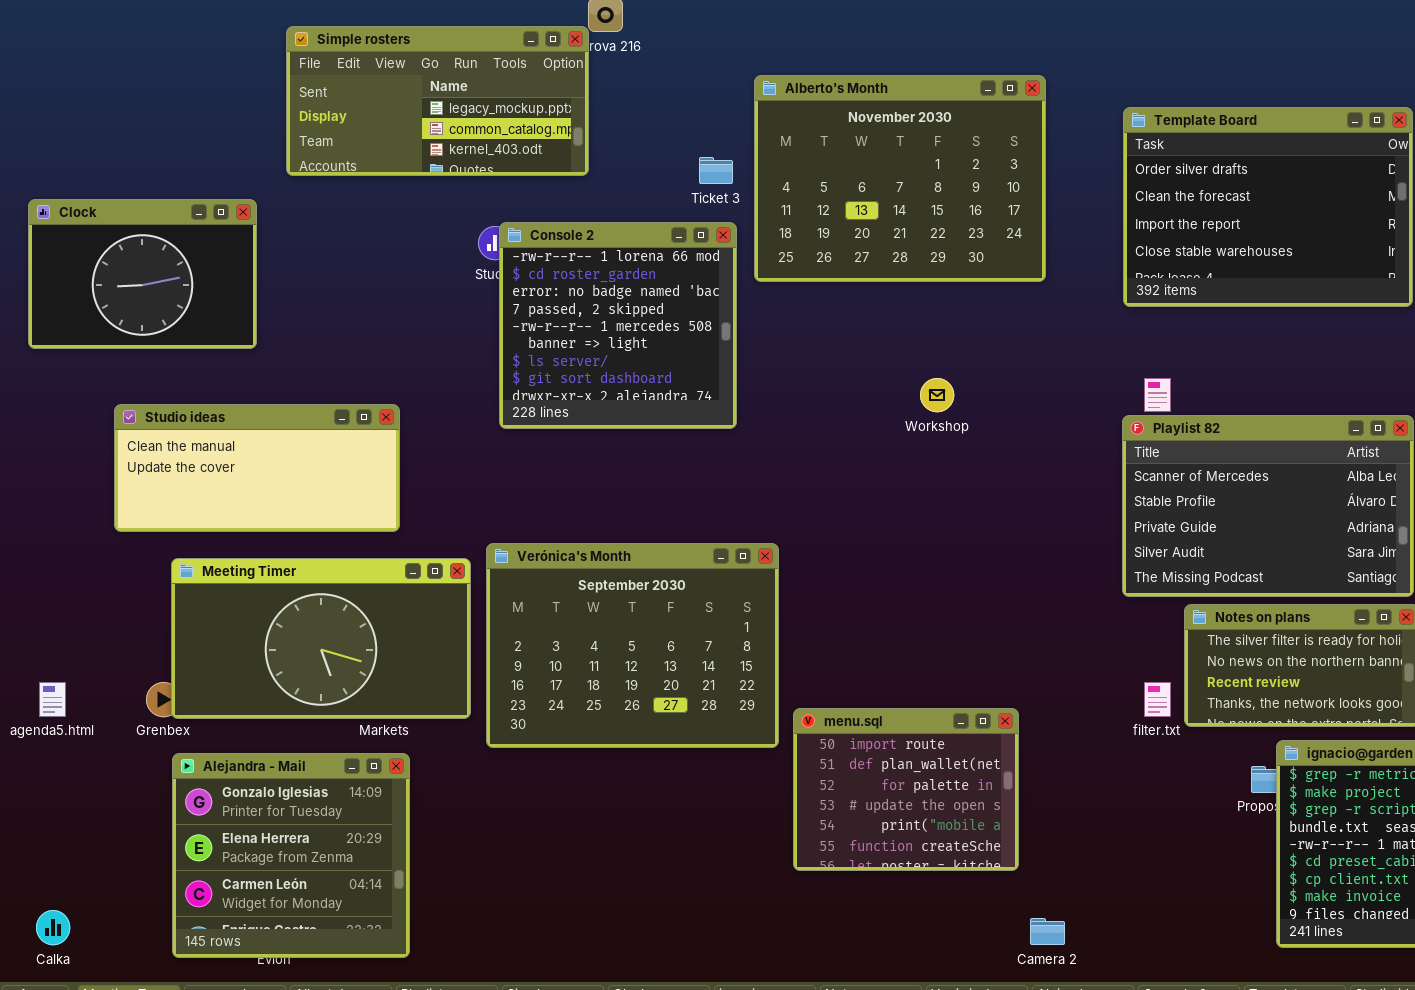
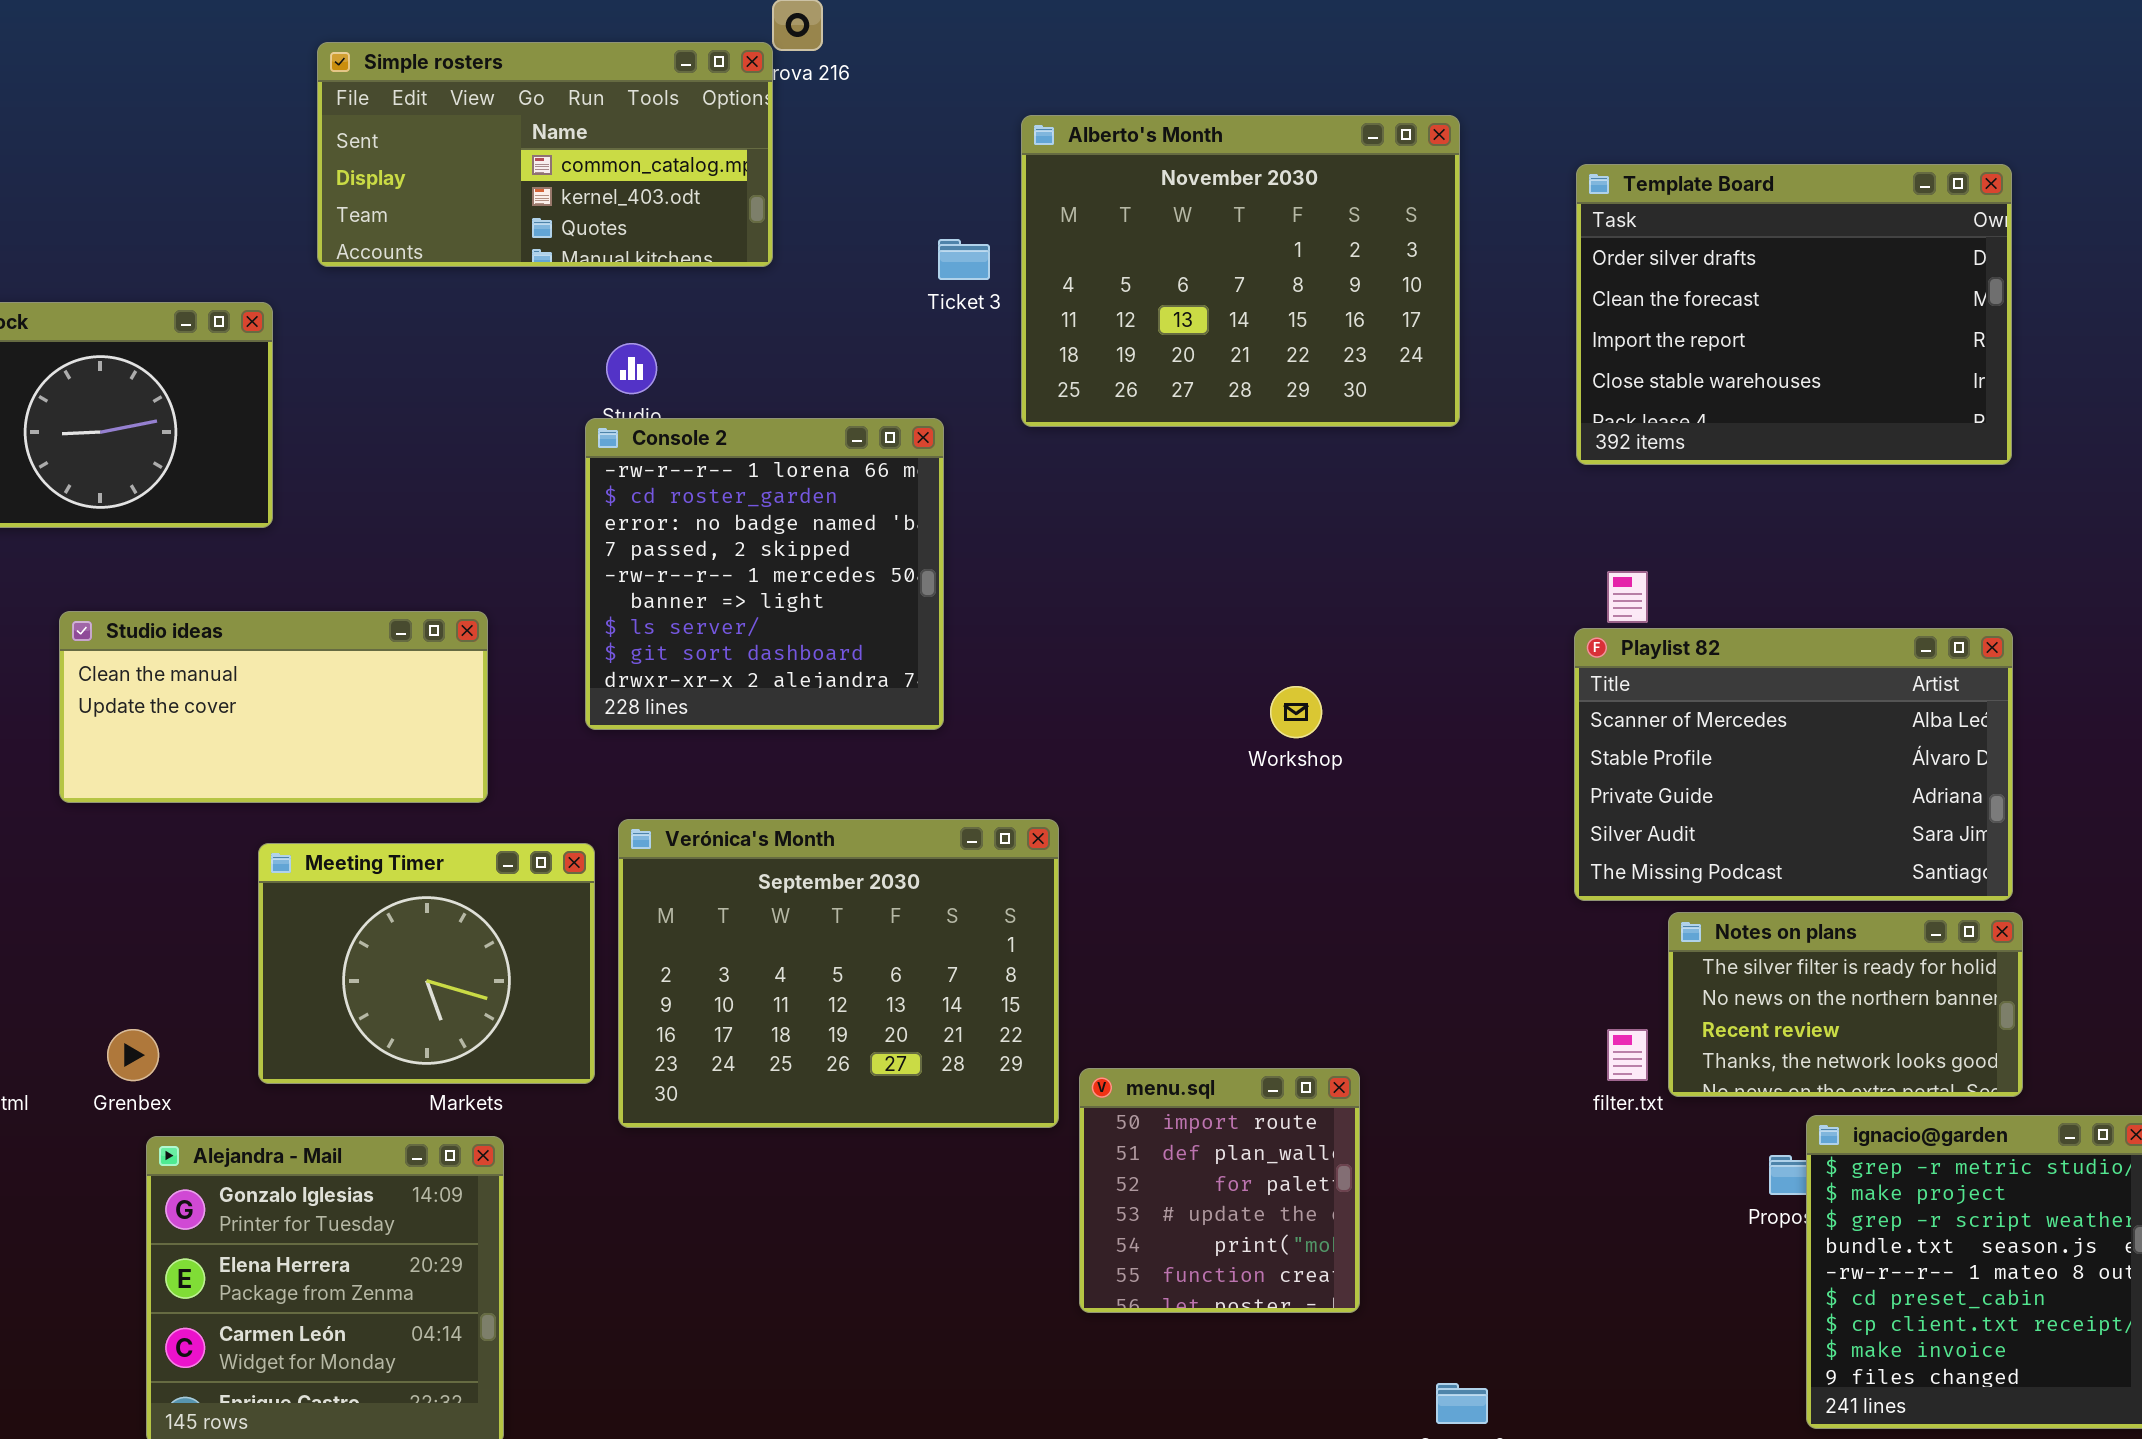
Simple rosters: [286,26,589,176] -> [317,42,773,267], scrolled down 1 row
Console 2: [499,222,737,429] -> [585,418,944,730], moved
Workshop: [920,378,954,412] -> [1270,686,1322,738], moved
Meeting Timer: [171,558,471,719] -> [258,843,595,1084], resized
menu.sql: [793,708,1019,871] -> [1079,1068,1360,1313], resized

